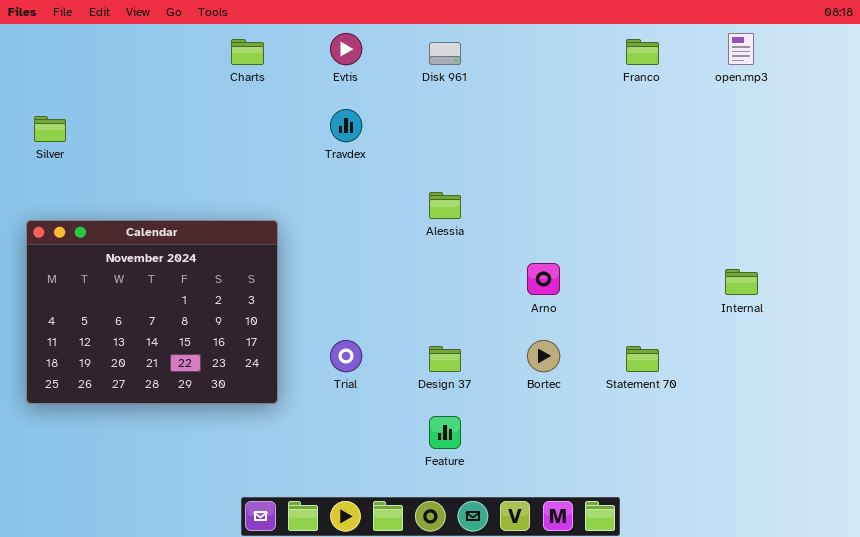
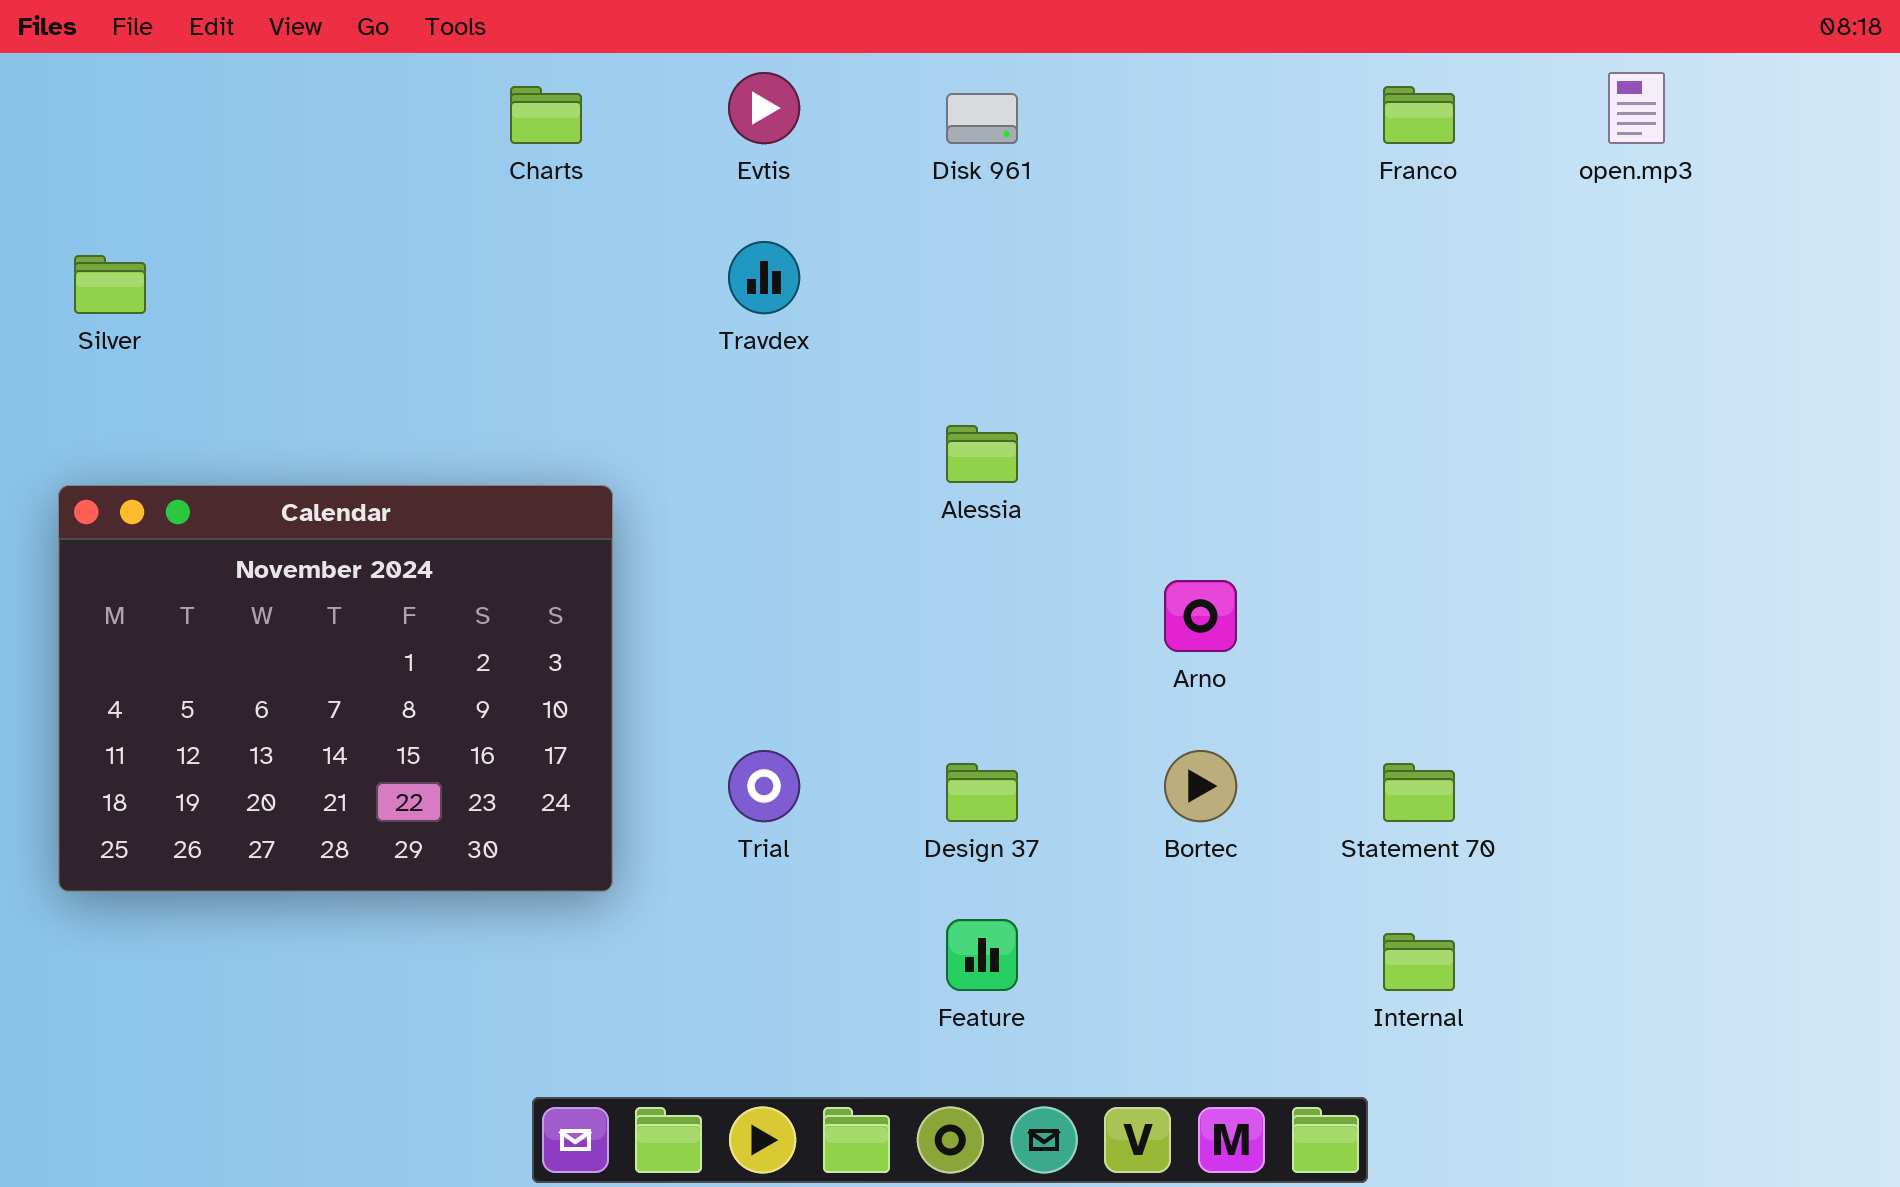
Internal: [725,269,758,295] -> [1383,933,1455,991], moved

